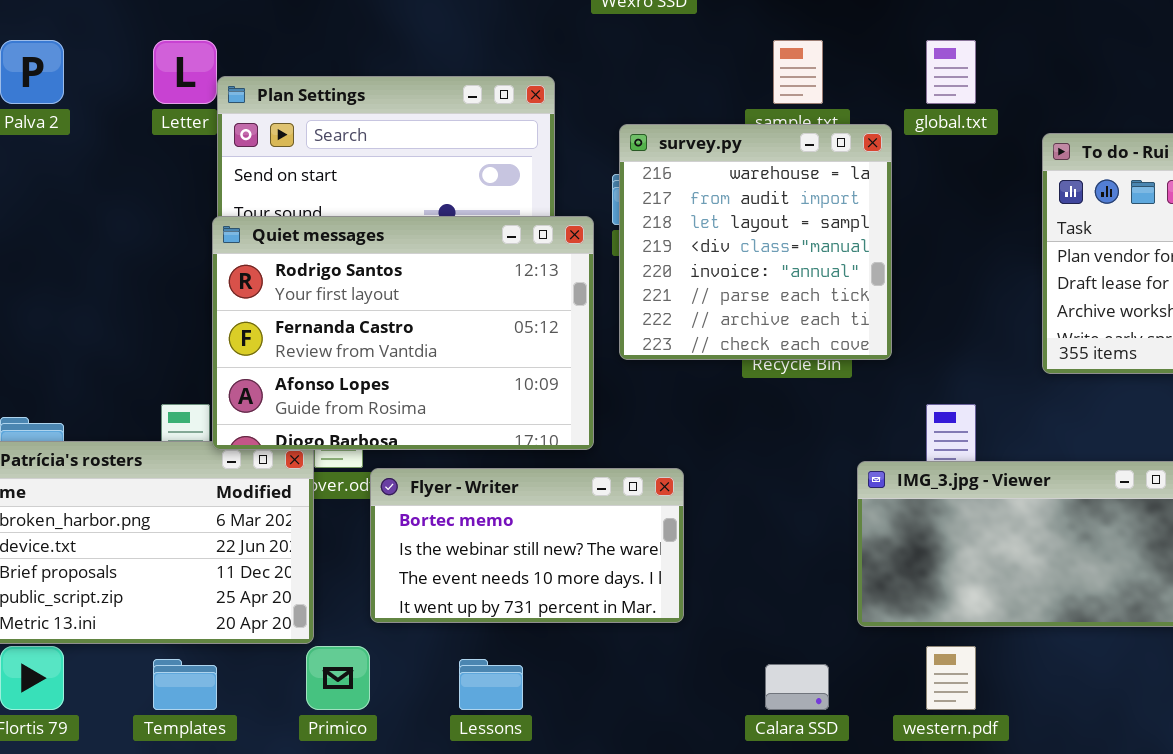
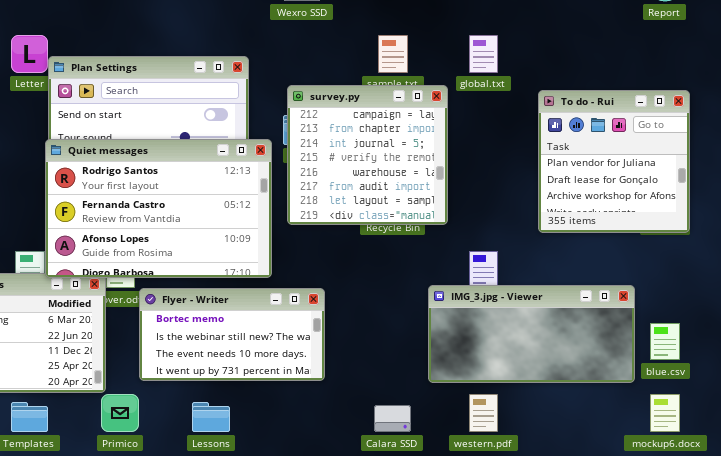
survey.py: [619,124,892,360] -> [287,85,448,225], scrolled up 4 rows

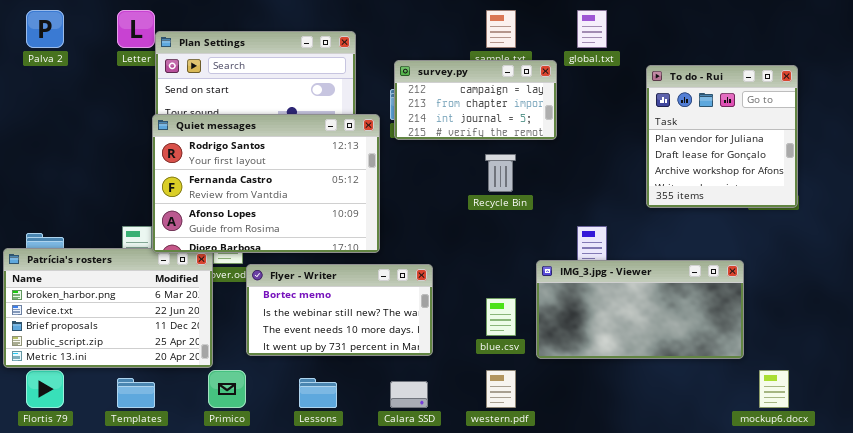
survey.py: [287,85,448,225] -> [394,60,557,140], resized
blue.csv: [650,323,680,360] -> [486,298,516,336], moved
western.pdf: [469,394,498,432] -> [486,370,516,408], moved
Calara SSD: [374,405,411,432] -> [390,381,428,408], moved

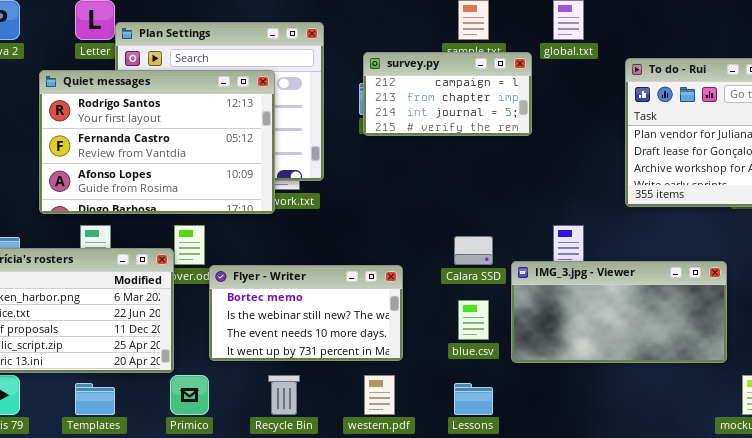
Quiet messages: [152,114,380,253] -> [39,70,275,214], moved
Recycle Bin: [485,154,516,192] -> [268,375,300,415], moved
western.pdf: [486,370,516,408] -> [364,375,395,415], moved
Lessons: [299,378,337,408] -> [454,383,493,415], moved
Calara SSD: [390,381,428,408] -> [454,236,493,265], moved

